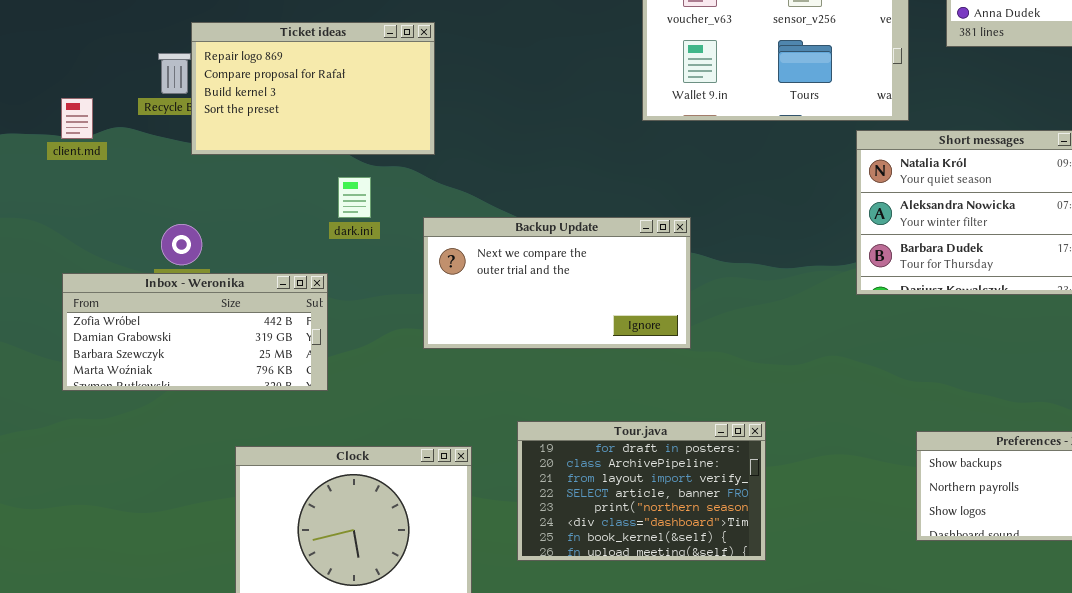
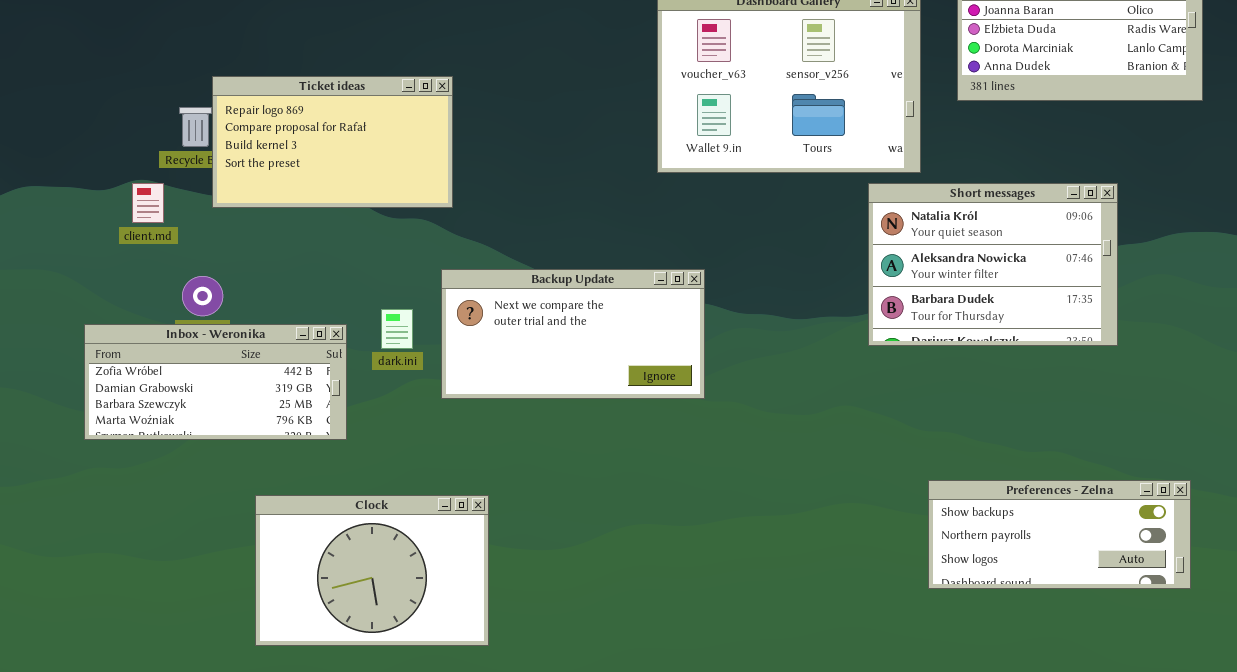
client.md: [61,98,93,139] -> [132,183,164,223], moved
dark.ini: [338,177,371,218] -> [381,309,413,349], moved
Tour.java: [517,421,766,561] -> none, closed

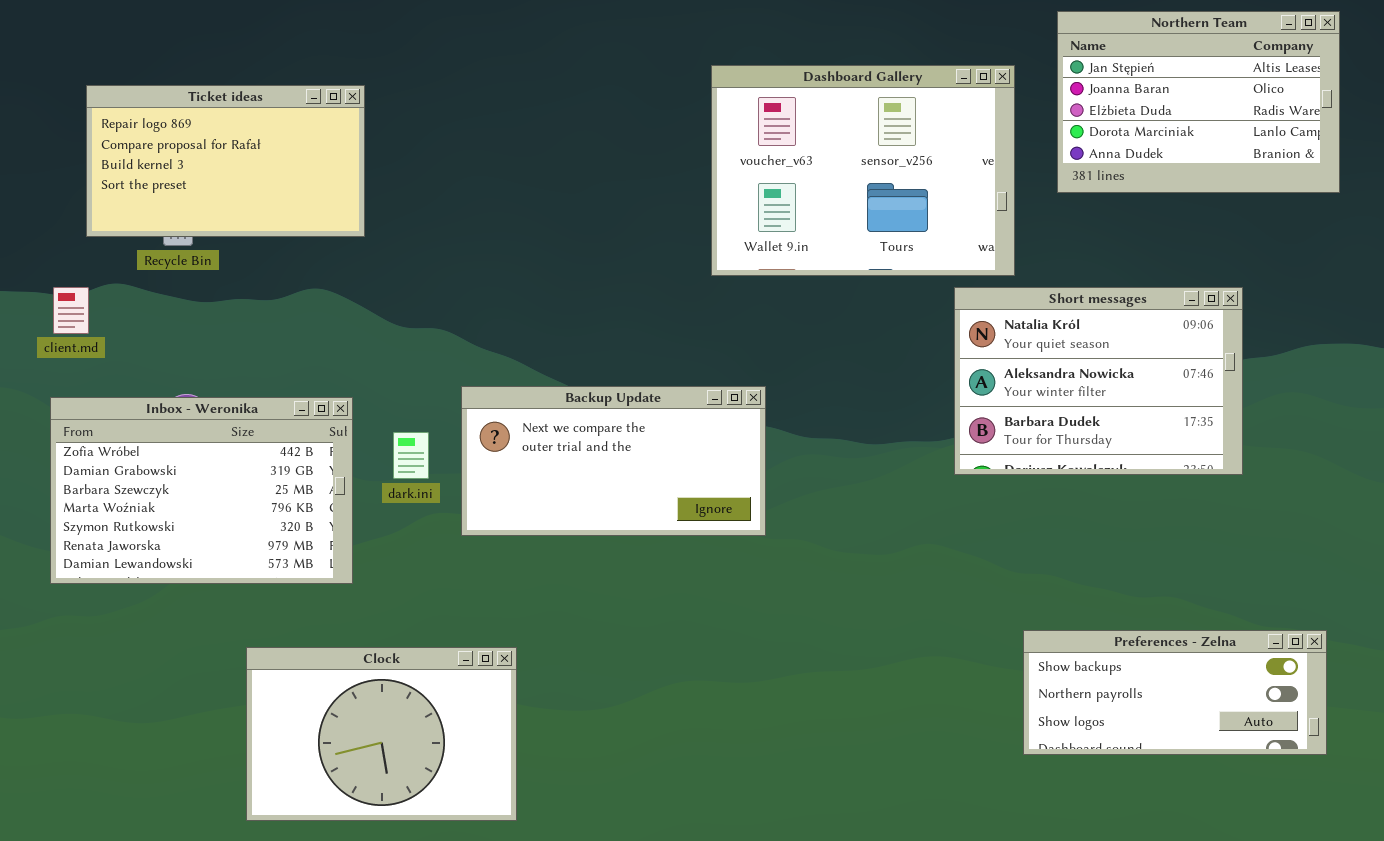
Ticket ideas: [212,76,453,208] -> [86,85,365,237], moved
client.md: [132,183,164,223] -> [53,287,89,334], moved
Inbox - Weronika: [84,324,347,440] -> [50,397,353,584], resized

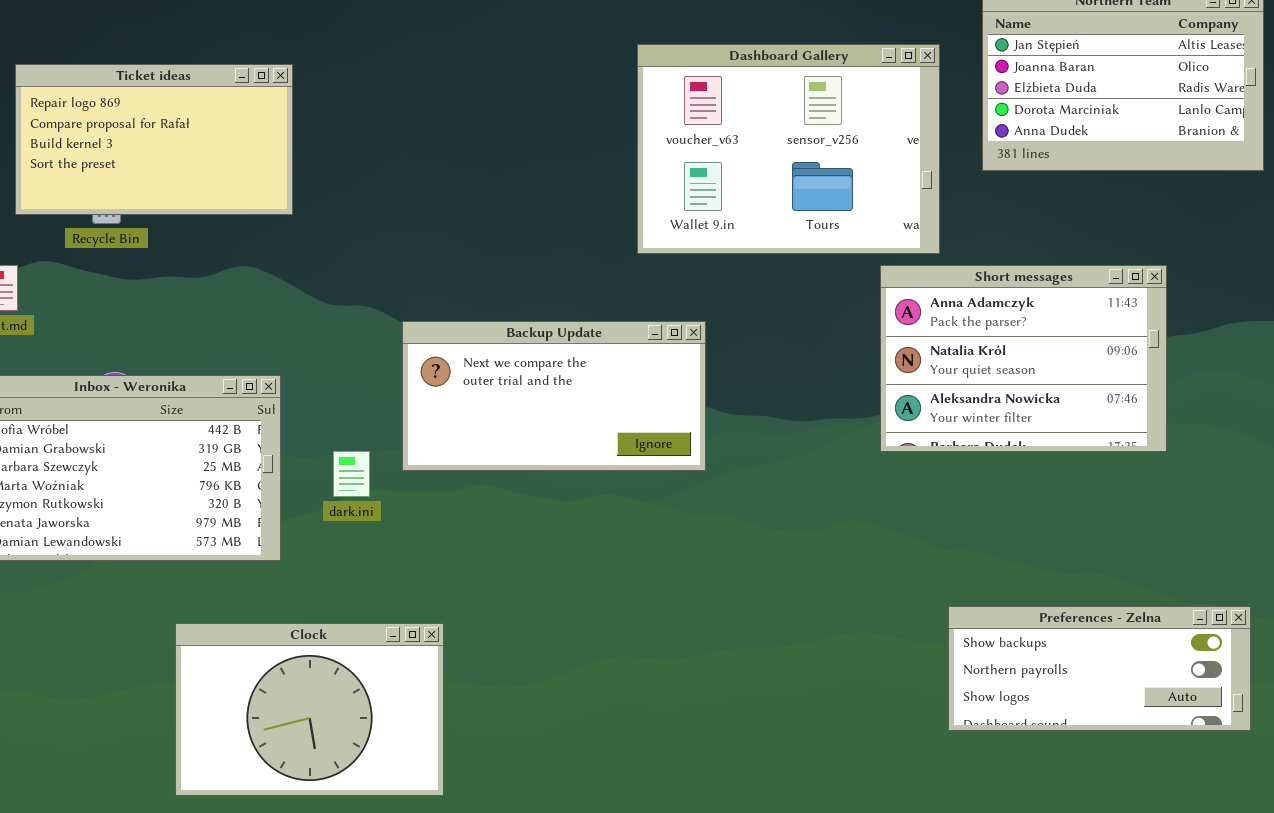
Short messages: [954,287,1243,475] -> [880,265,1167,452], scrolled up 1 row
Backup Update: [461,386,766,536] -> [402,321,706,471], moved
dark.ini: [393,432,429,479] -> [333,451,370,497], moved

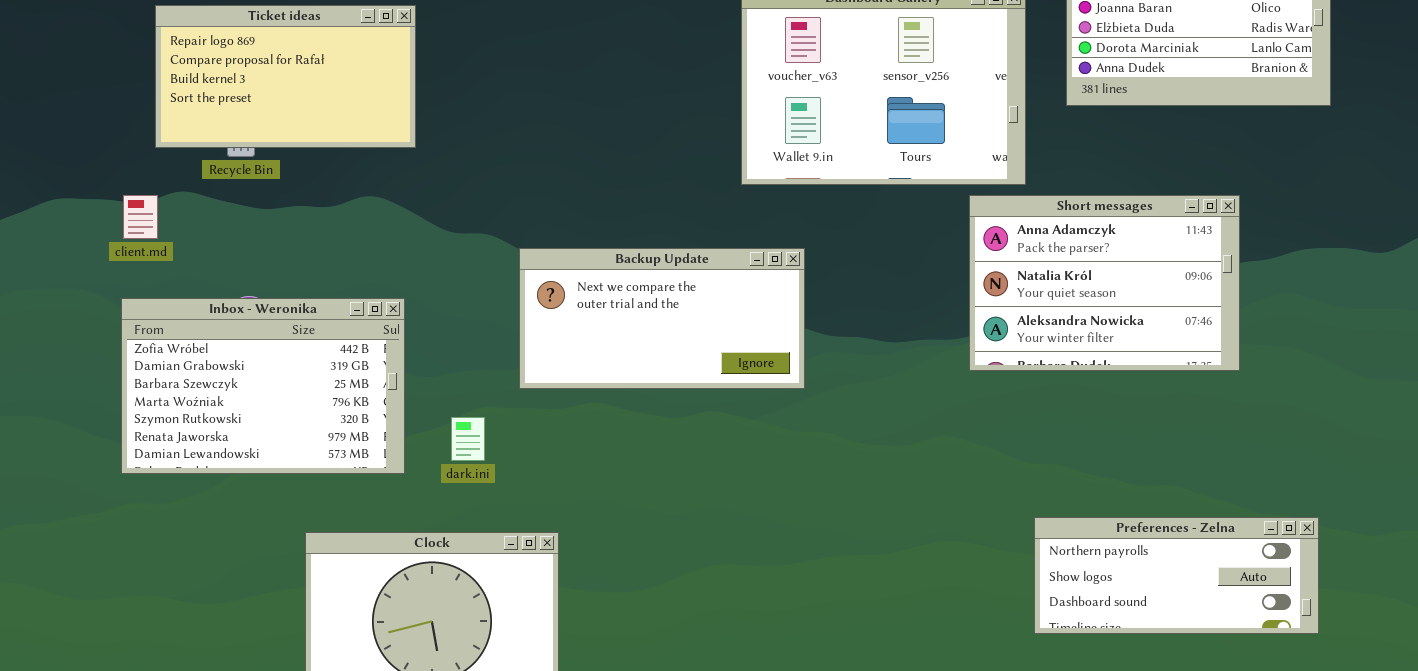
dark.ini: [333,451,370,497] -> [451,417,485,461], moved
Preferences - Zelna: [948,606,1251,731] -> [1034,517,1319,634], scrolled down 1 row

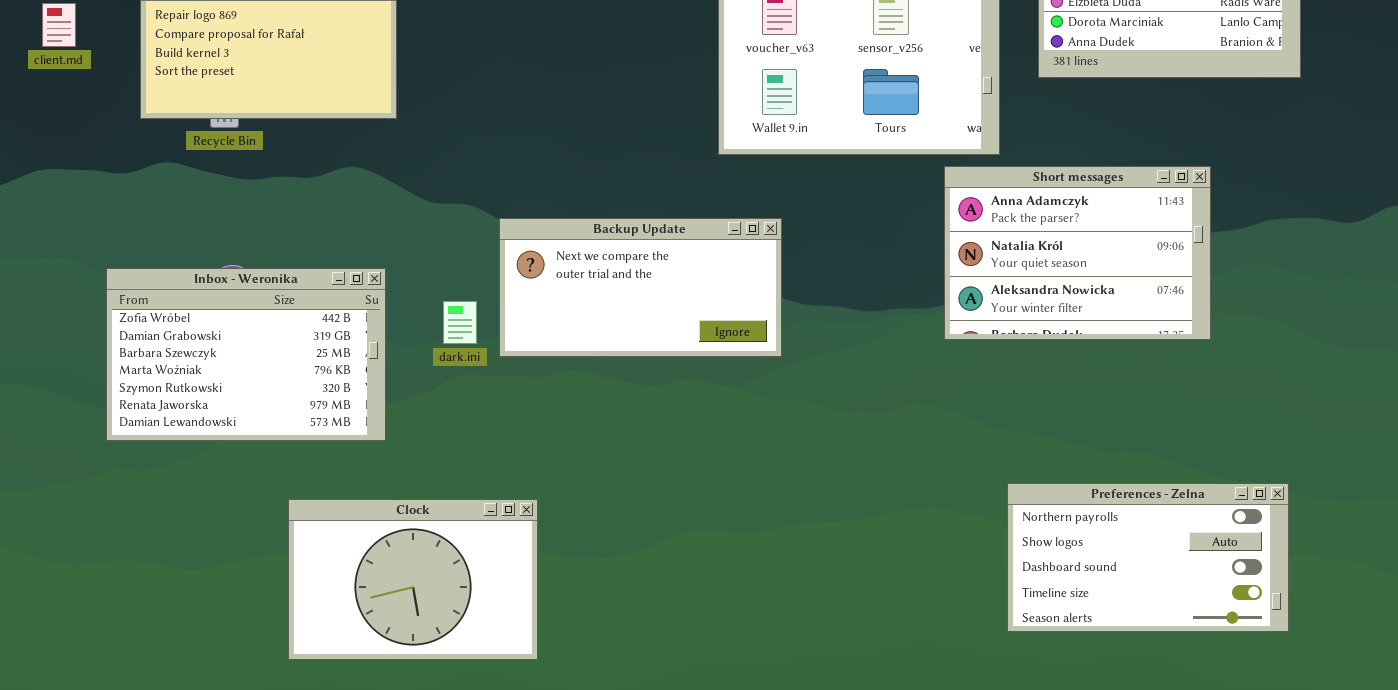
client.md: [123,195,158,239] -> [42,3,76,47], moved
dark.ini: [451,417,485,461] -> [443,301,477,344], moved
Preferences - Zelna: [1034,517,1319,634] -> [1007,483,1289,632], resized

